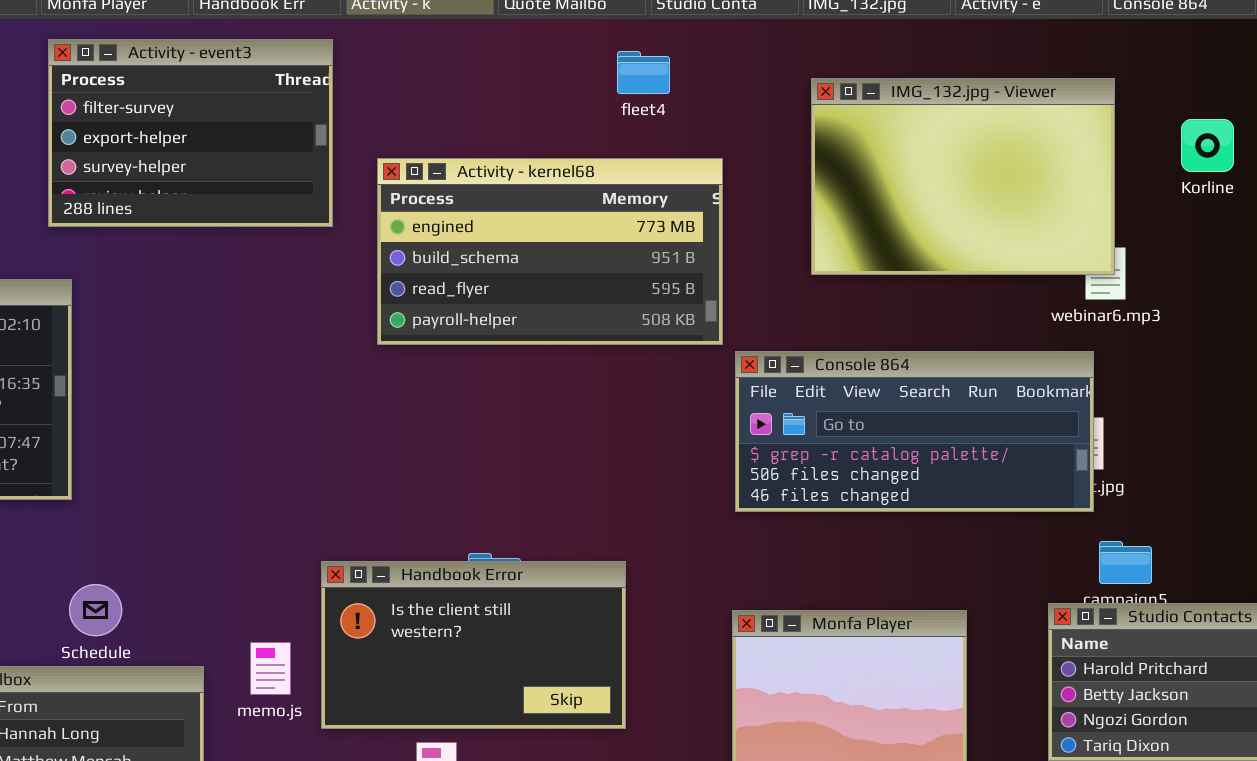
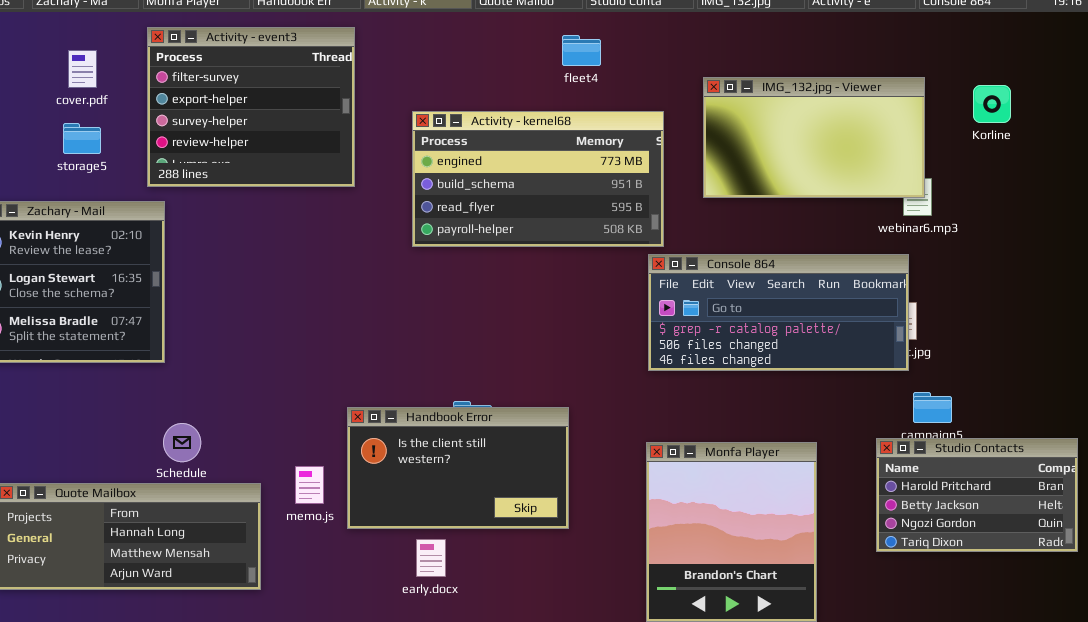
Activity - event3: [48,39,333,227] -> [147,27,355,187], resized
IMG_132.jpg - Viewer: [811,78,1115,275] -> [703,77,925,198], resized
Activity - kernel68: [377,158,723,345] -> [412,111,664,247], moved

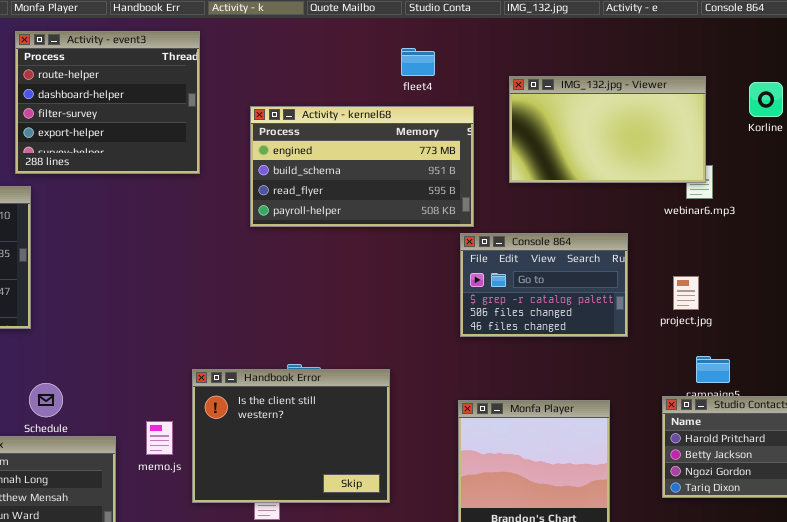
Activity - event3: [147,27,355,187] -> [15,31,200,174], scrolled up 2 rows
fleet4: [562,35,601,66] -> [401,48,435,76], moved
Console 864: [648,254,909,371] -> [460,233,628,337], resized
Handbook Error: [347,407,569,529] -> [192,369,390,503], resized

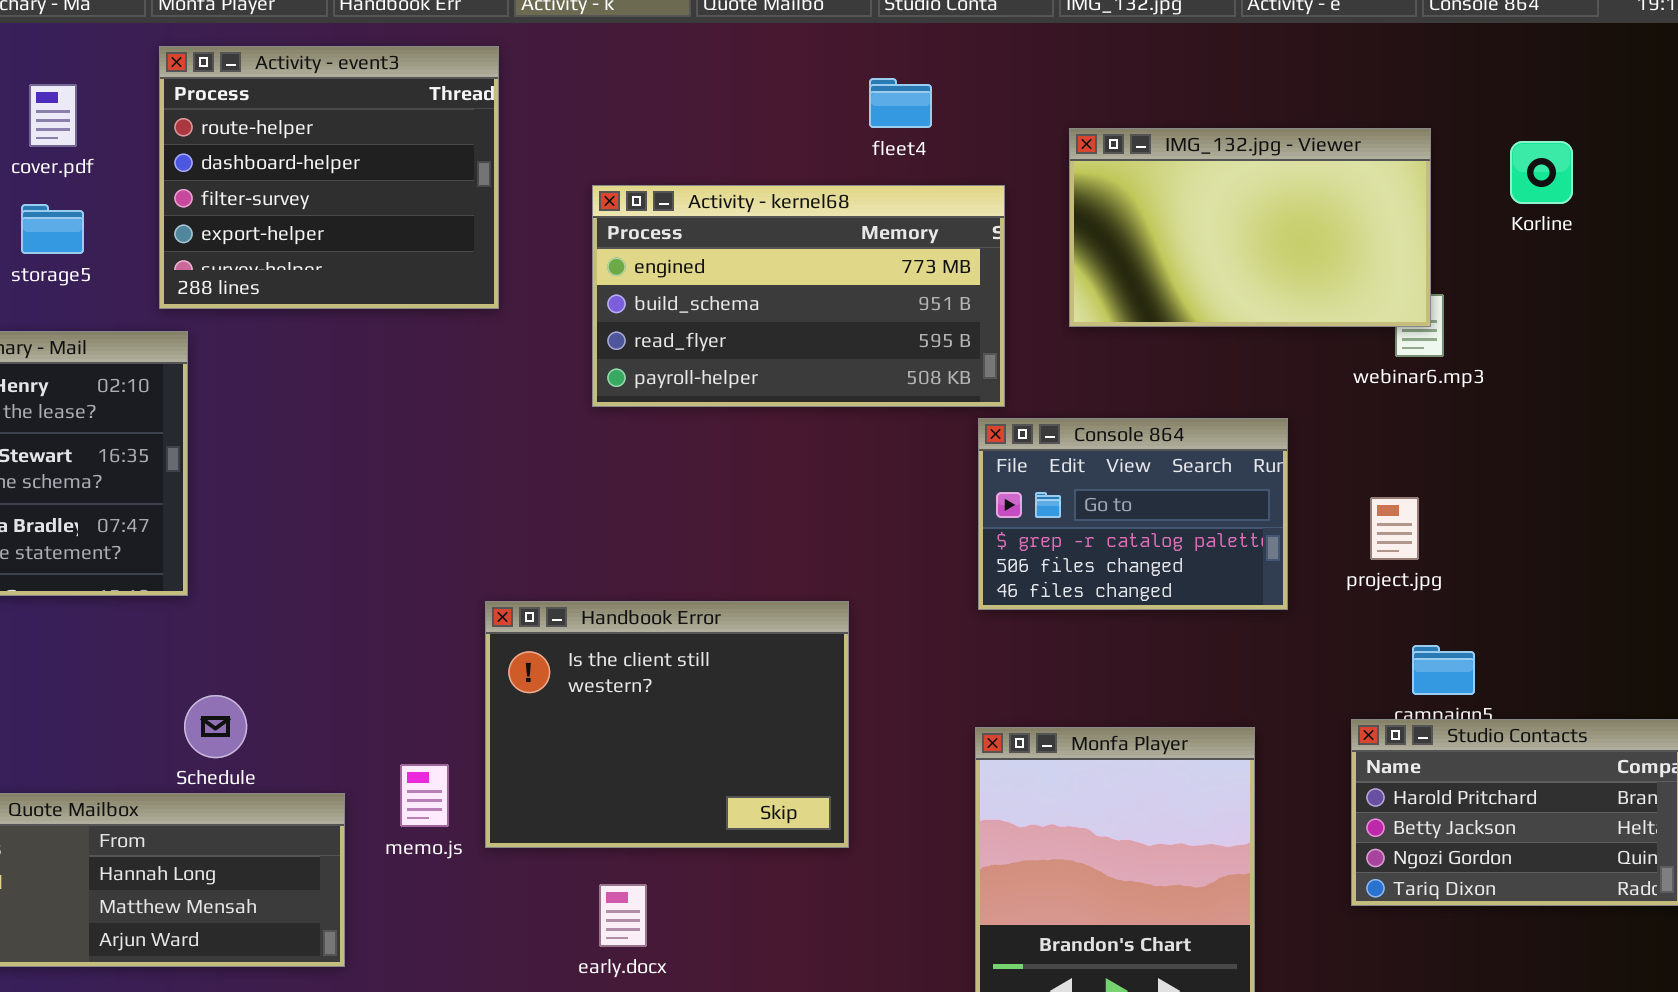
Handbook Error: [192,369,390,503] -> [485,601,849,848], moved

